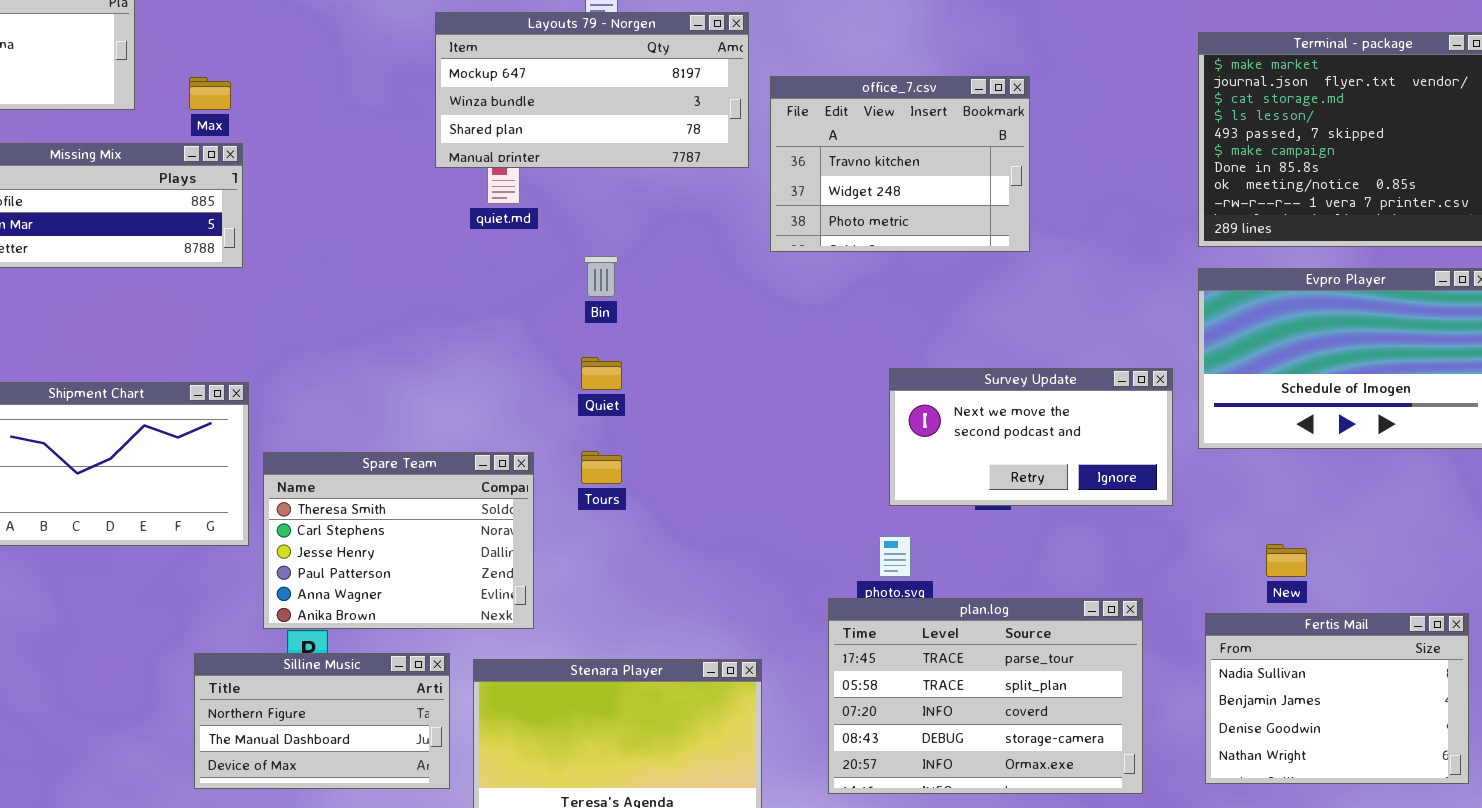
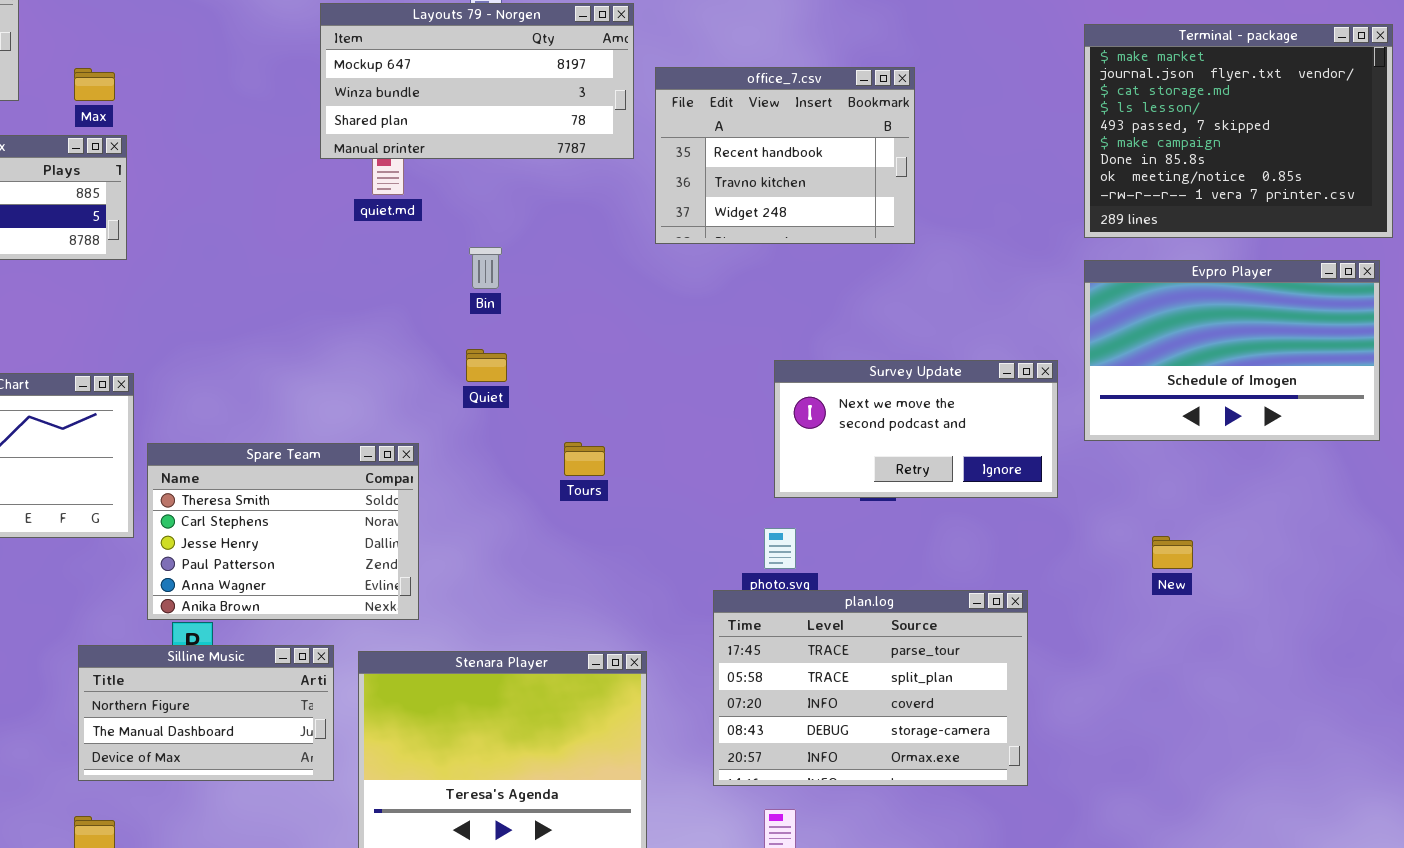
office_7.csv: [770,76,1030,252] -> [655,67,915,244], scrolled up 1 row
Tours: [581,451,622,484] -> [564,442,605,476], moved
Fertis Mail: [1205,613,1469,784] -> none, closed

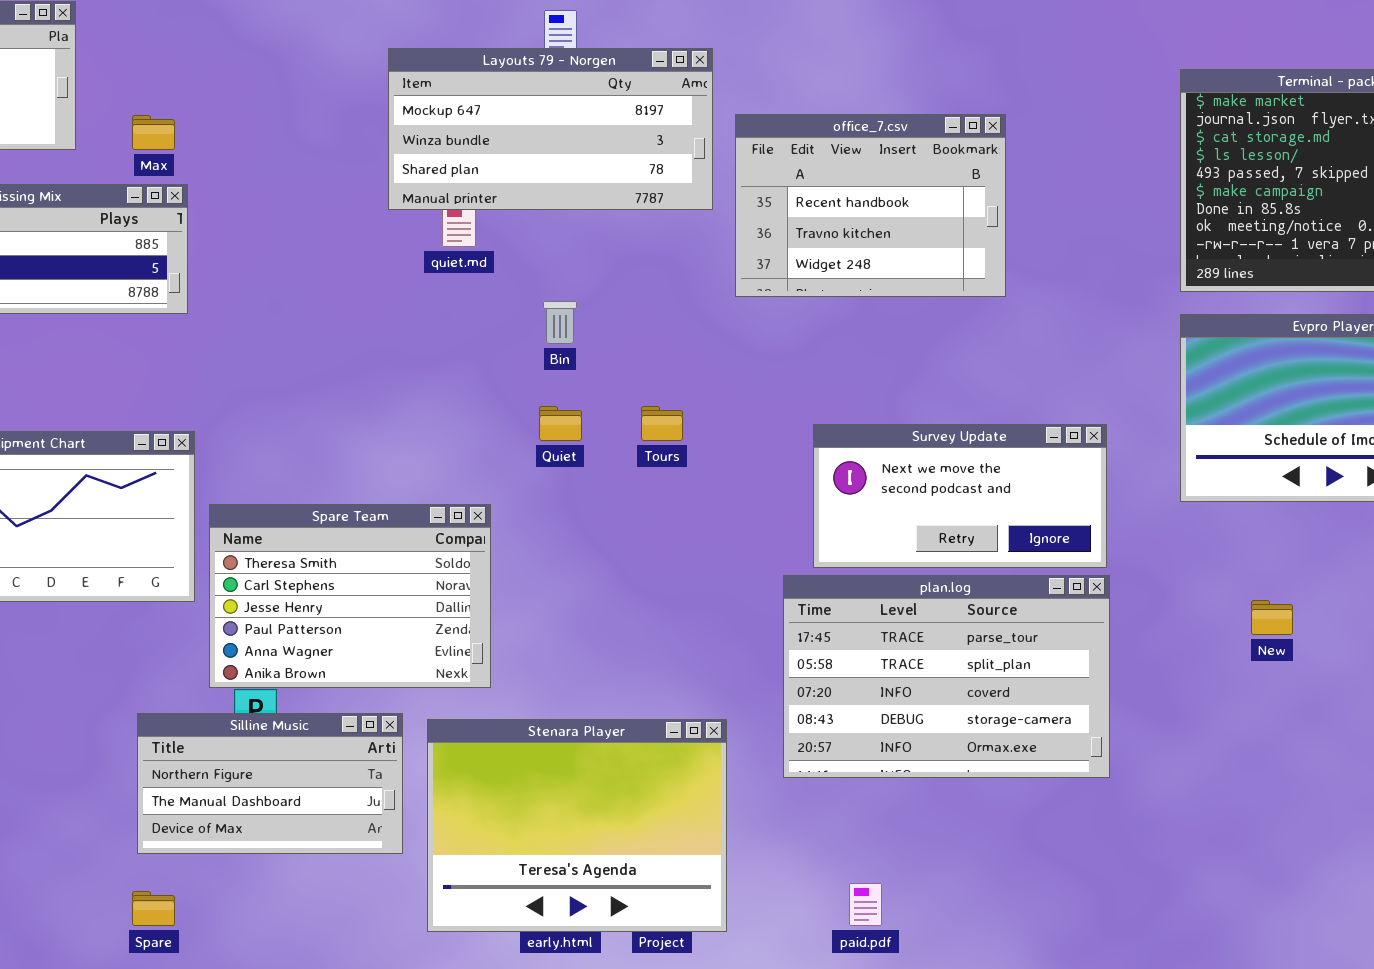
Survey Update: [774,360,1058,498] -> [813,424,1107,568], moved
Tours: [564,442,605,476] -> [641,406,683,441], moved
plan.log: [713,590,1028,786] -> [783,575,1110,778], moved

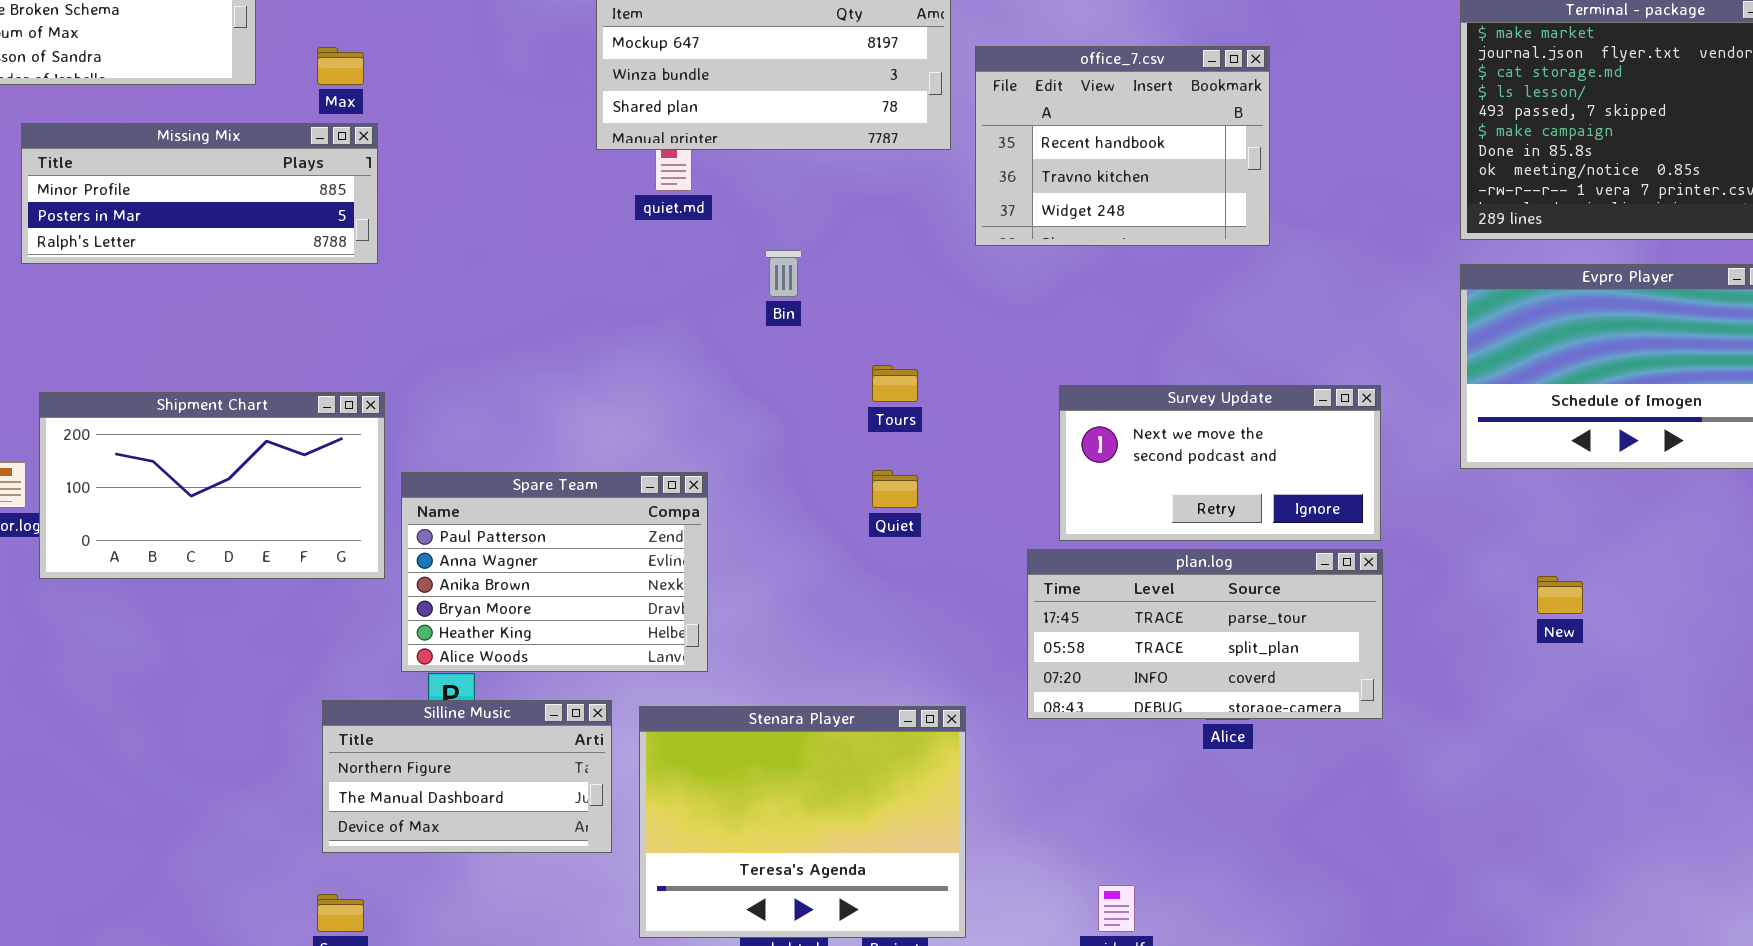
Quiet: [539,406,582,441] -> [872,470,918,508], moved
Spare Team: [209,504,491,688] -> [401,472,708,672], scrolled down 3 rows
plan.log: [783,575,1110,778] -> [1027,549,1383,719], resized

